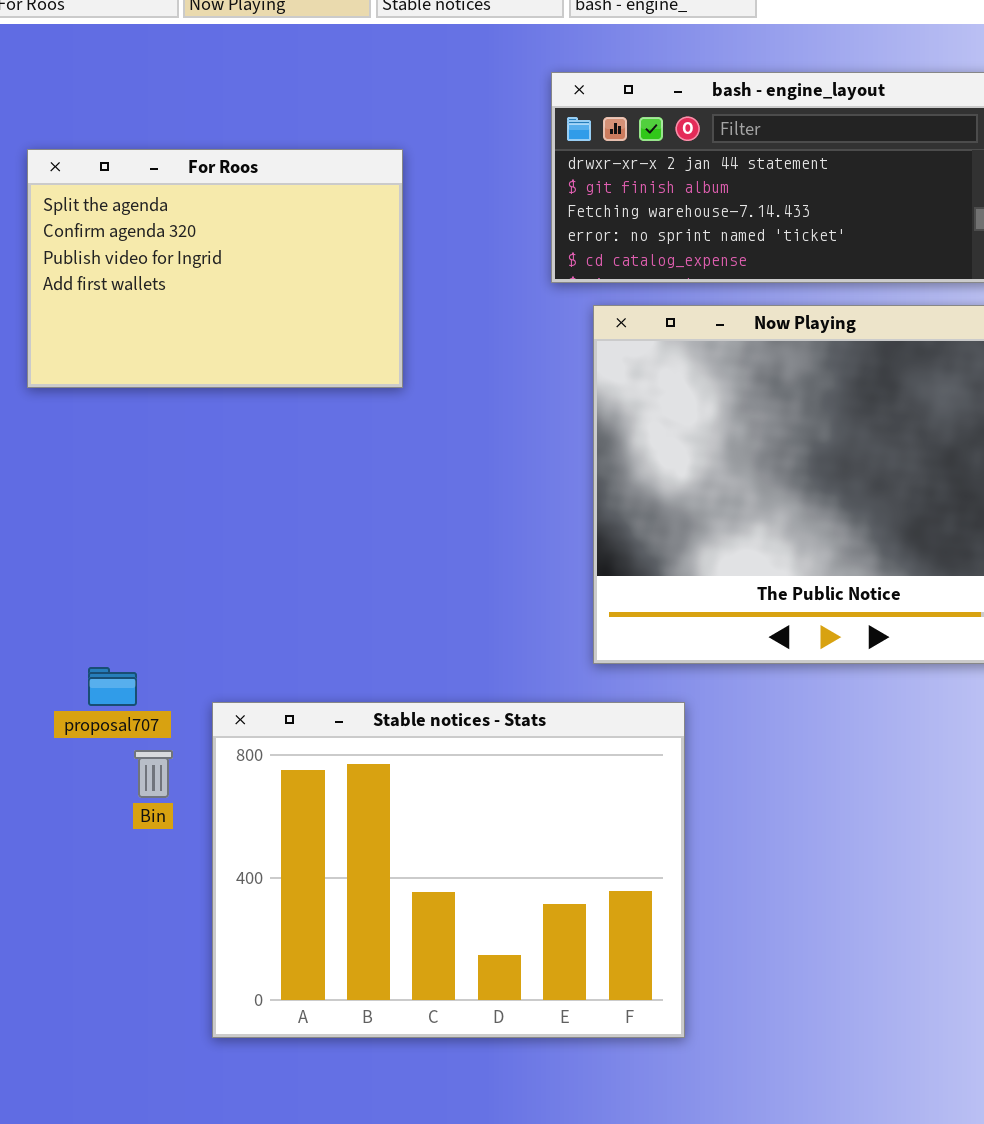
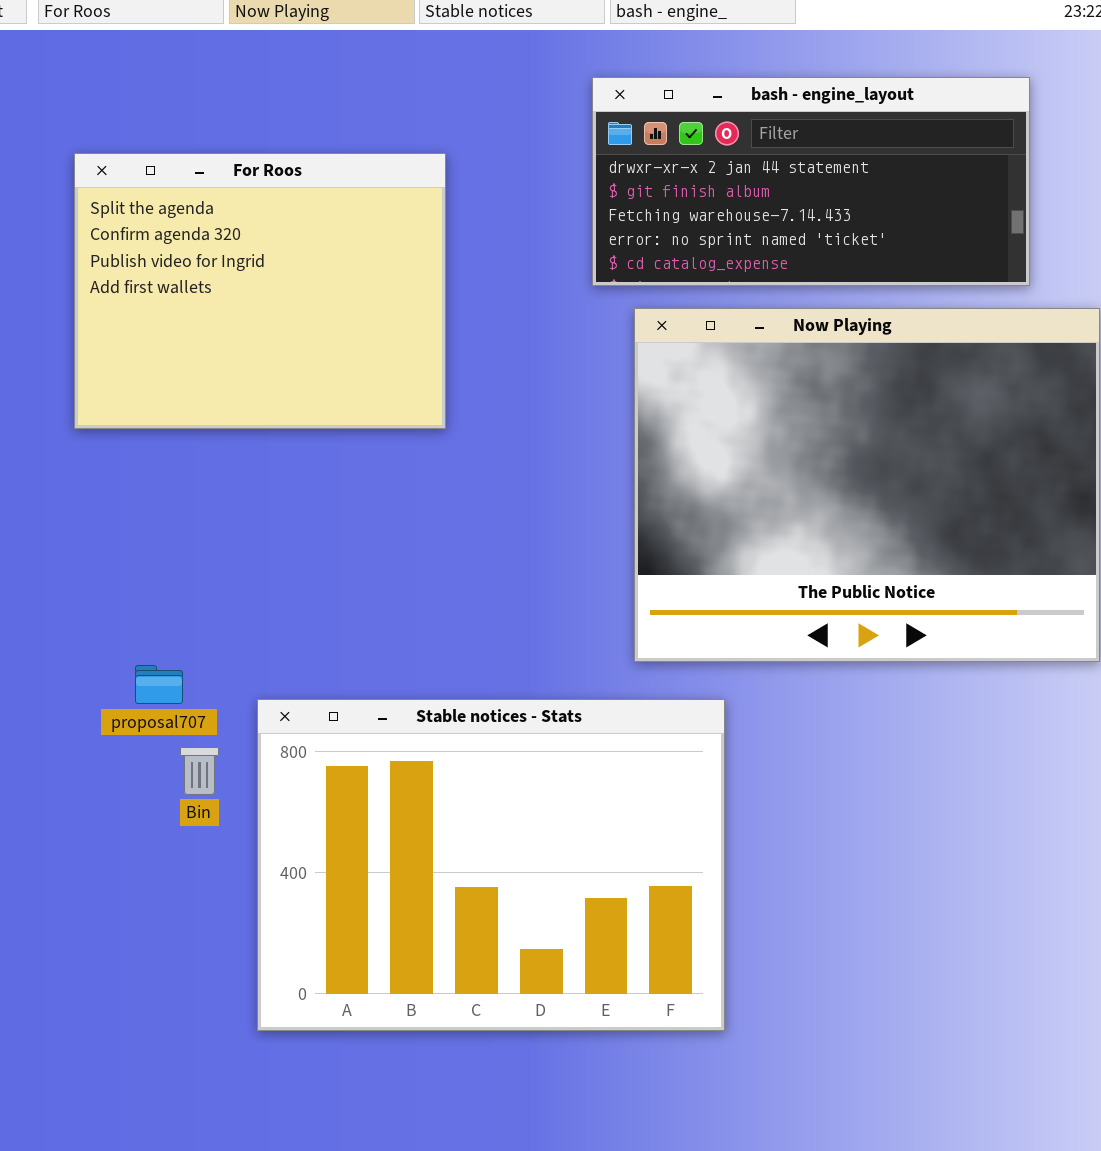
For Roos: [27,149,403,388] -> [74,153,446,429], resized

